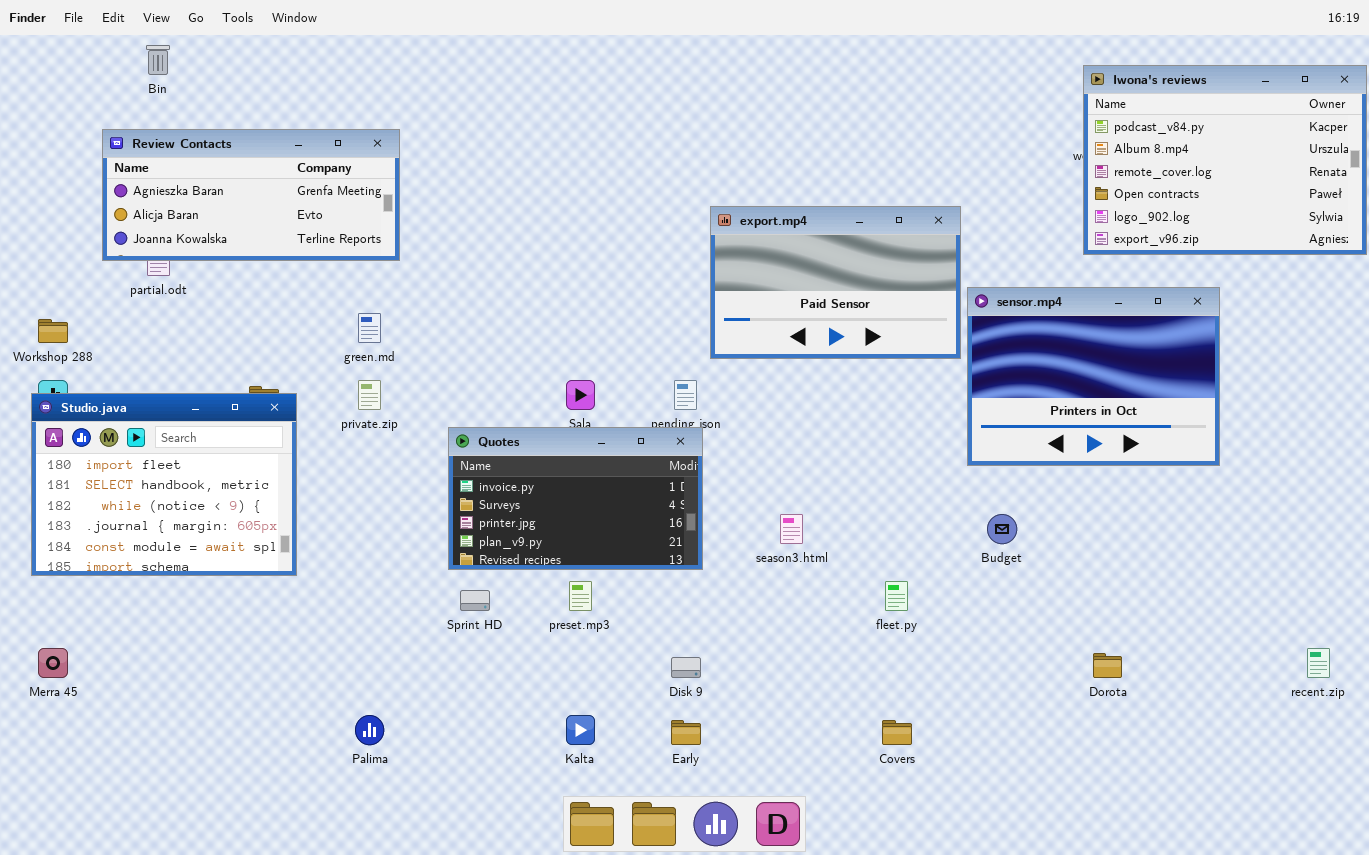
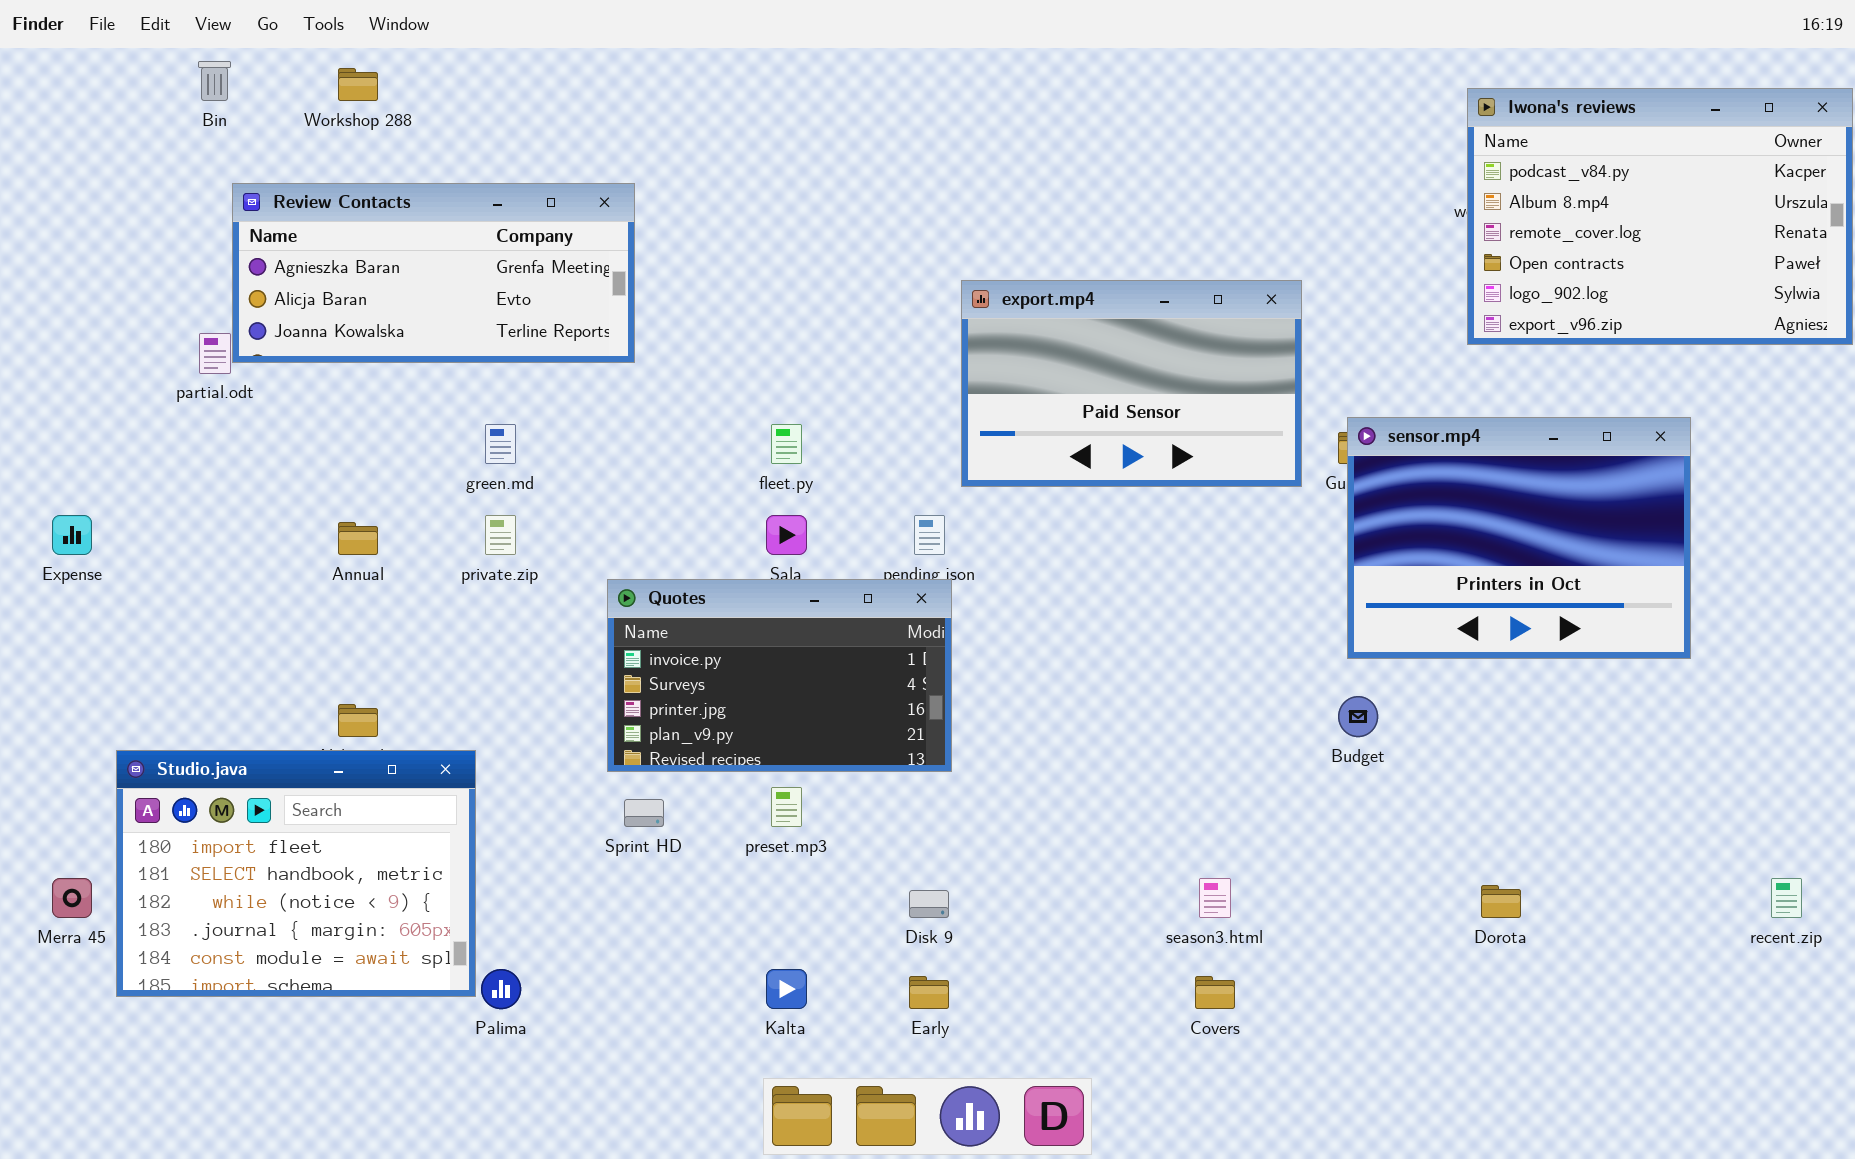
Review Contacts: [102,129,400,261] -> [232,183,635,363], moved
sensor.mp4: [967,287,1220,466] -> [1347,417,1691,659], moved
Workshop 288: [38,319,68,343] -> [338,68,378,101], moved
Studio.java: [31,393,297,576] -> [116,750,476,997], moved
season3.html: [780,514,803,544] -> [1199,878,1231,918], moved
fleet.py: [885,581,908,611] -> [771,424,802,464], moved

